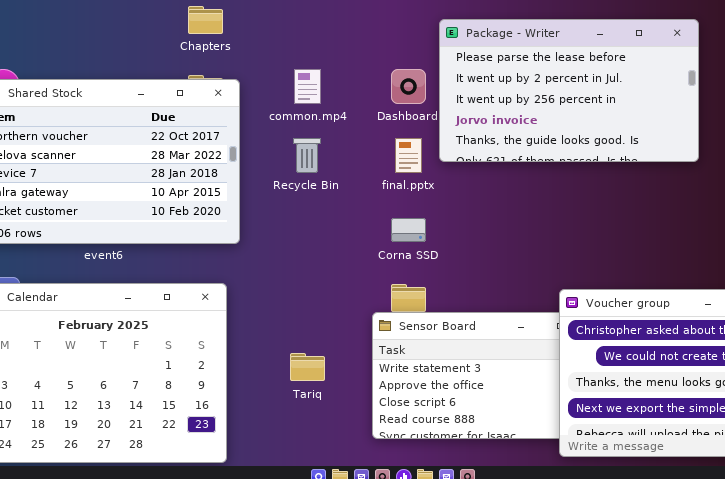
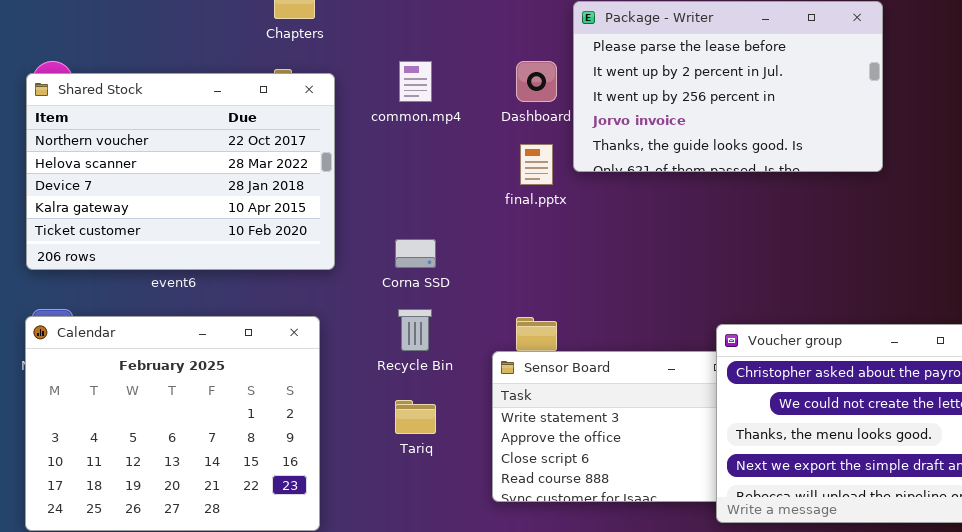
Recycle Bin: [293,138,321,173] -> [398,309,432,351], moved
Corna SSD: [391,218,426,242] -> [395,239,436,268], moved

